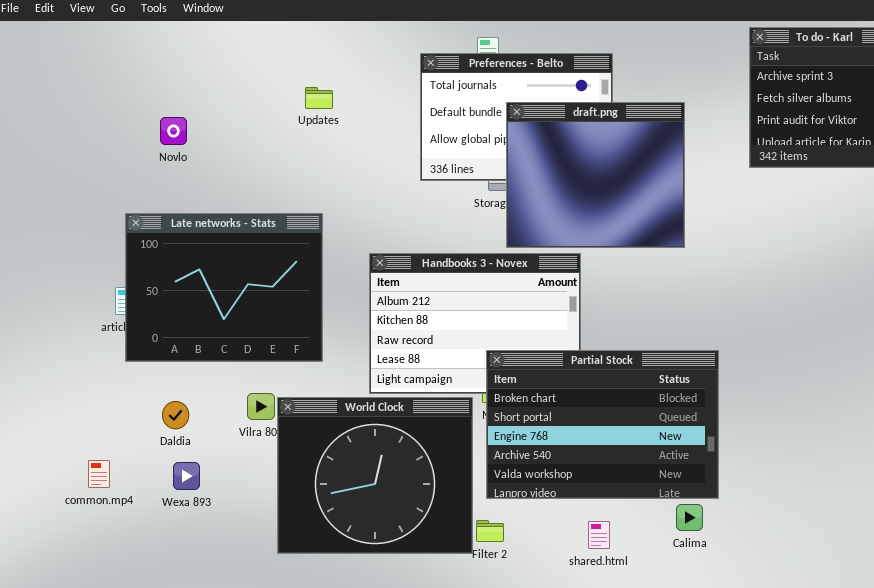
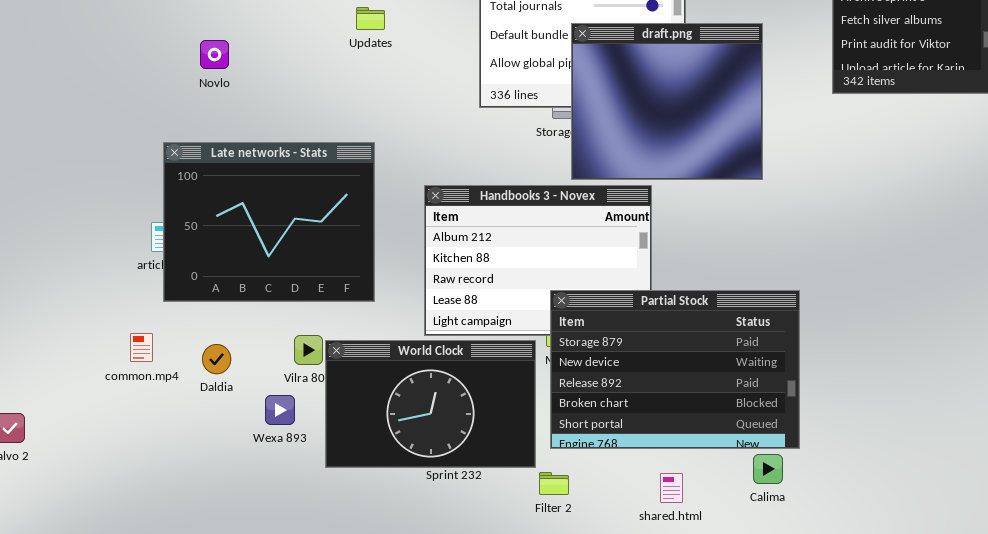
Partial Stock: [486,350,719,499] -> [550,290,800,449], scrolled up 3 rows
World Clock: [277,397,473,554] -> [325,340,536,468], resized
common.mp4: [88,460,110,488] -> [130,333,153,362], moved
Wexa 893: [173,462,200,490] -> [265,395,295,425], moved

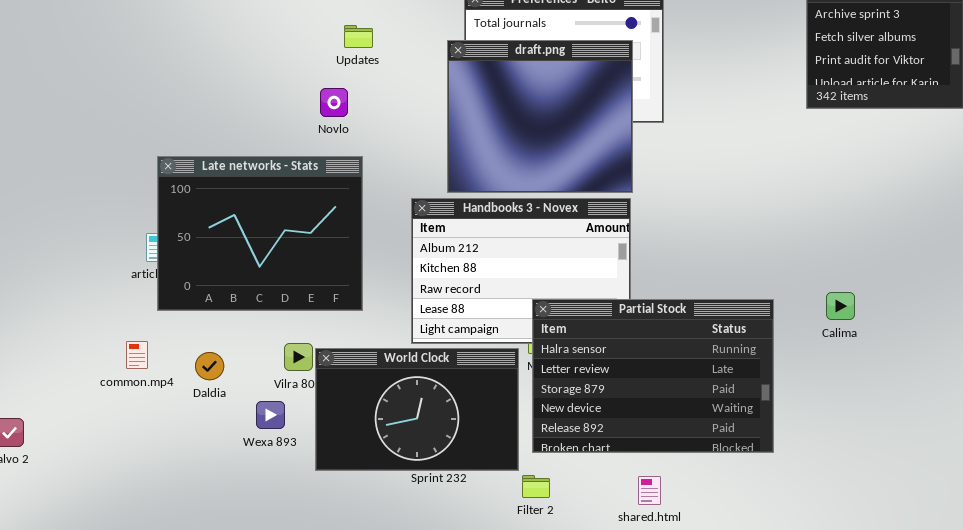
draft.png: [571,23,763,180] -> [447,40,633,193], moved
Novlo: [200,40,229,69] -> [320,88,348,117], moved
Partial Stock: [550,290,800,449] -> [532,299,774,453], scrolled up 2 rows
Calima: [753,454,783,484] -> [826,292,855,320], moved

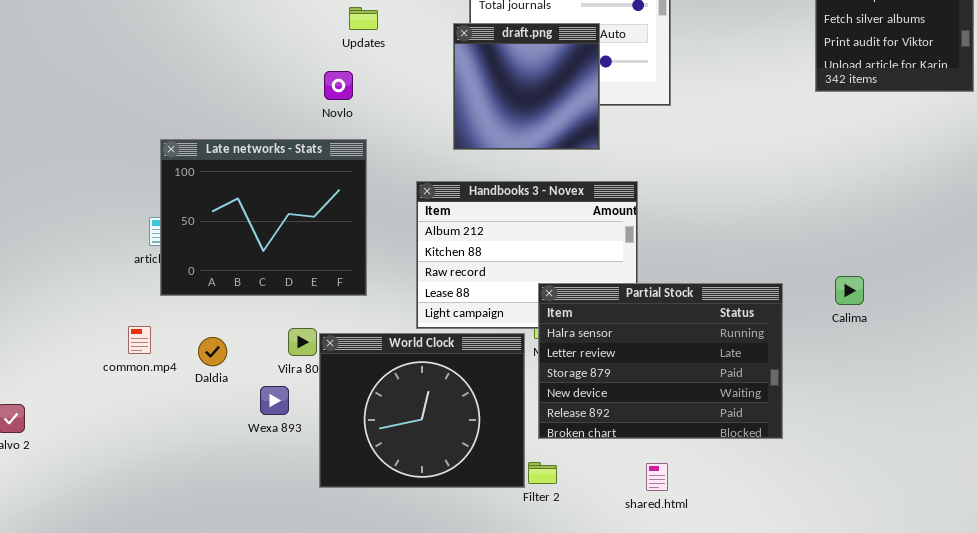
draft.png: [447,40,633,193] -> [453,23,600,150], resized
World Clock: [315,348,519,471] -> [319,333,525,488], resized

